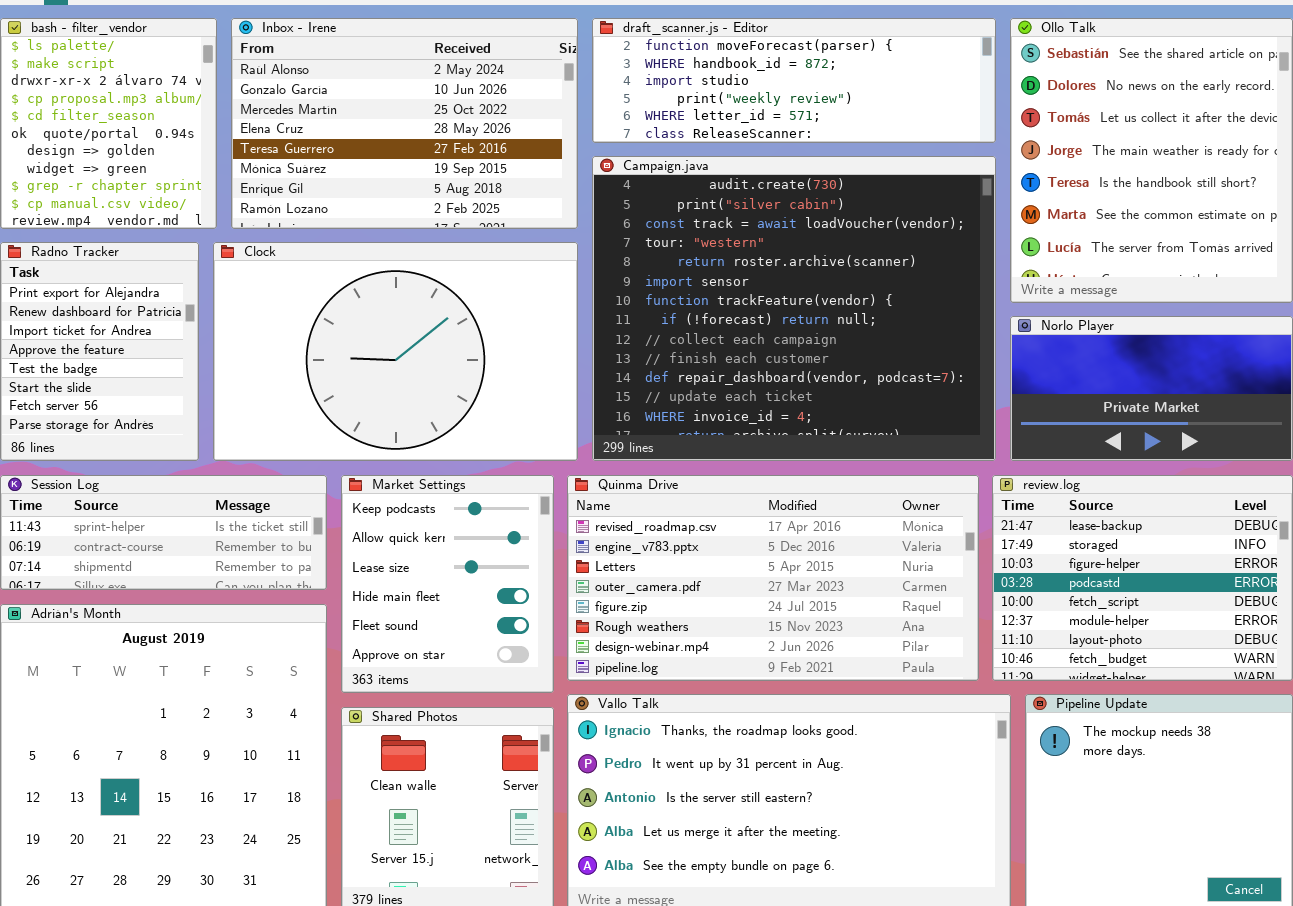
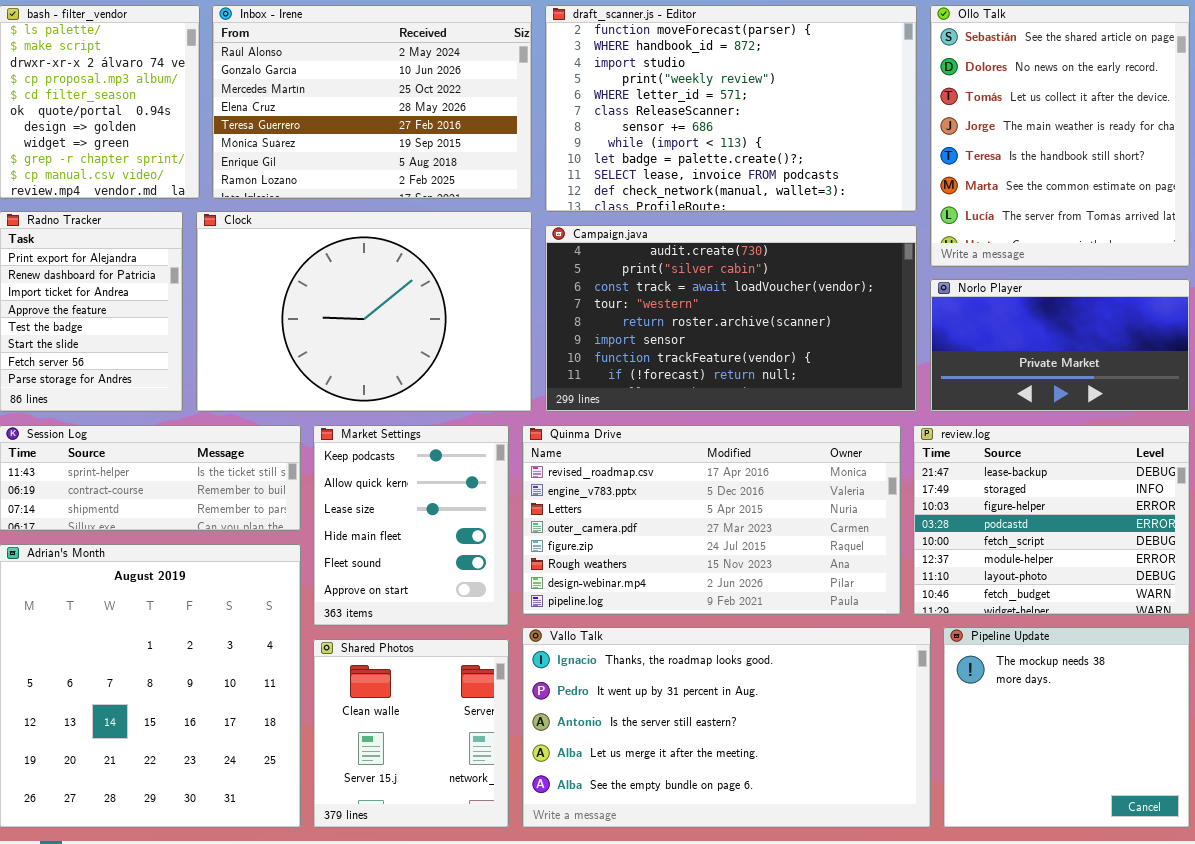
draft_scanner.js - Editor: [592,18,996,143] -> [545,5,917,212], resized
Campaign.java: [592,156,996,461] -> [545,225,917,412], resized

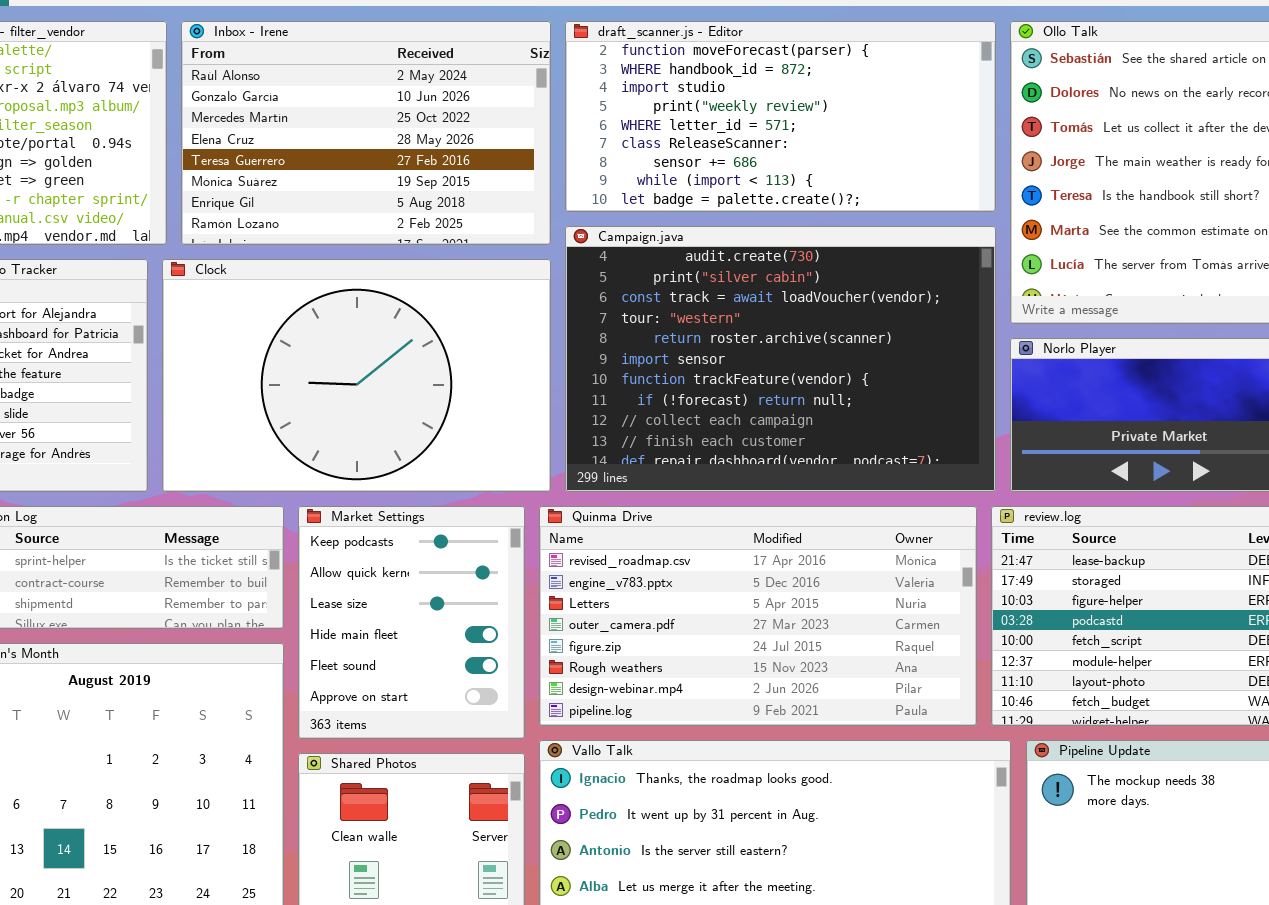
draft_scanner.js - Editor: [545,5,917,212] -> [565,21,996,212], resized
Campaign.java: [545,225,917,412] -> [565,226,996,492], resized

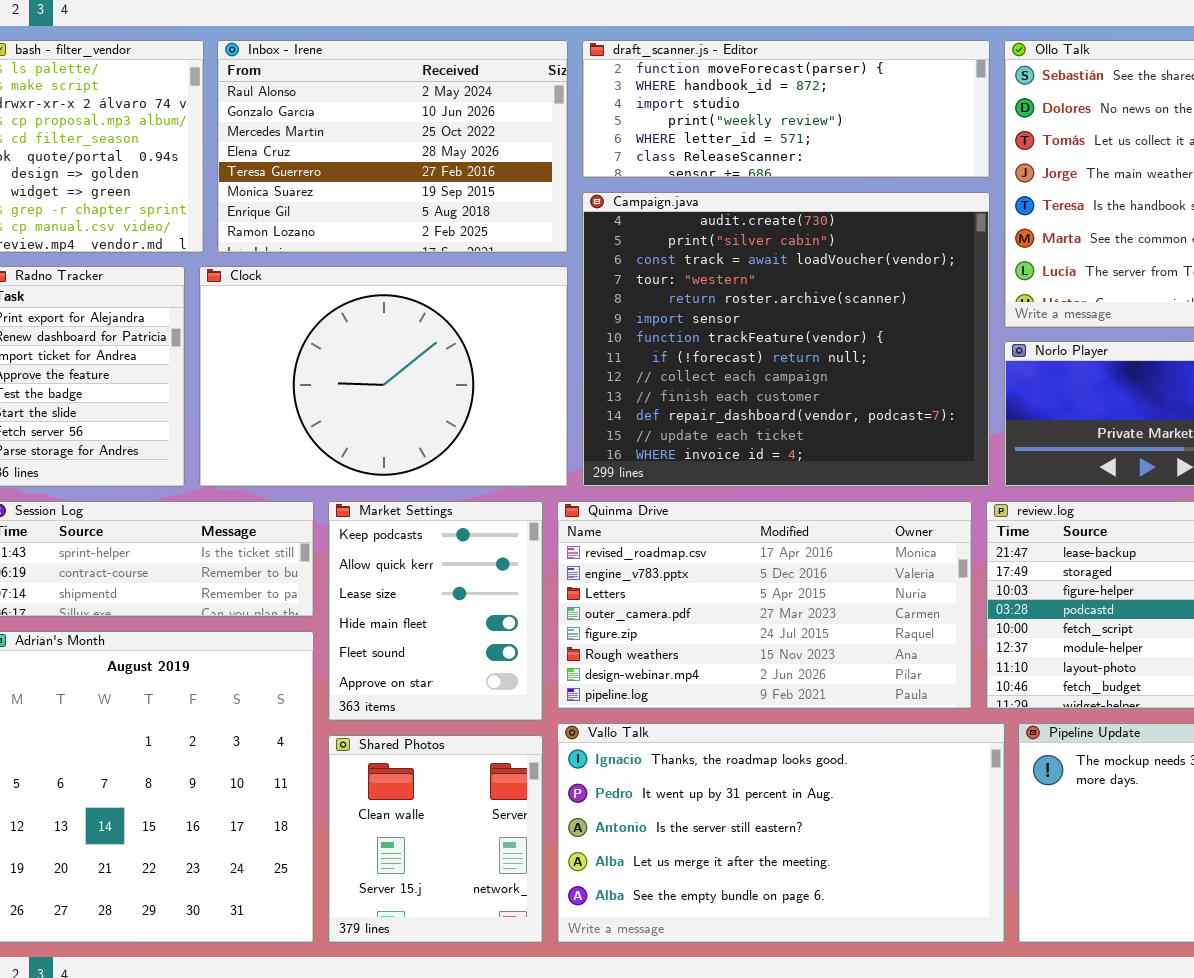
draft_scanner.js - Editor: [565,21,996,212] -> [582,40,990,178], resized
Campaign.java: [565,226,996,492] -> [582,192,990,487], resized

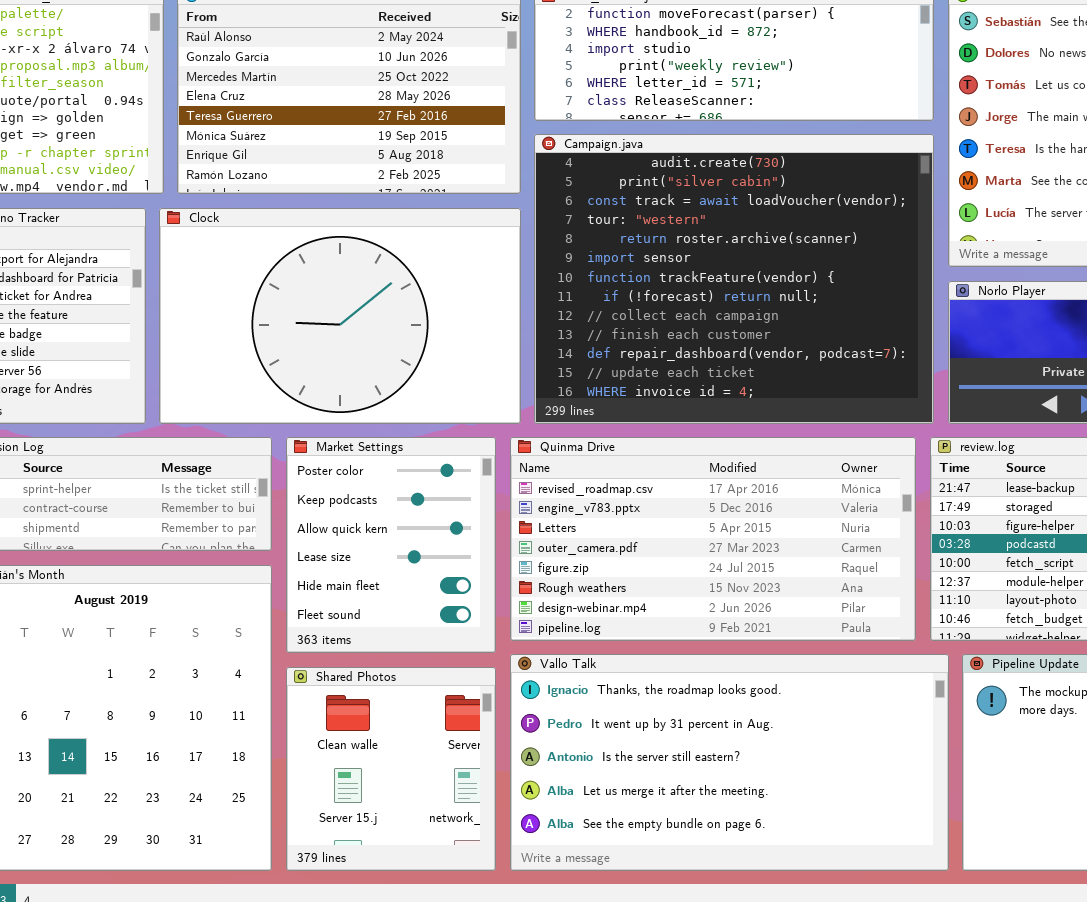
Market Settings: [328,501,543,721] -> [286,437,496,653], scrolled up 1 row

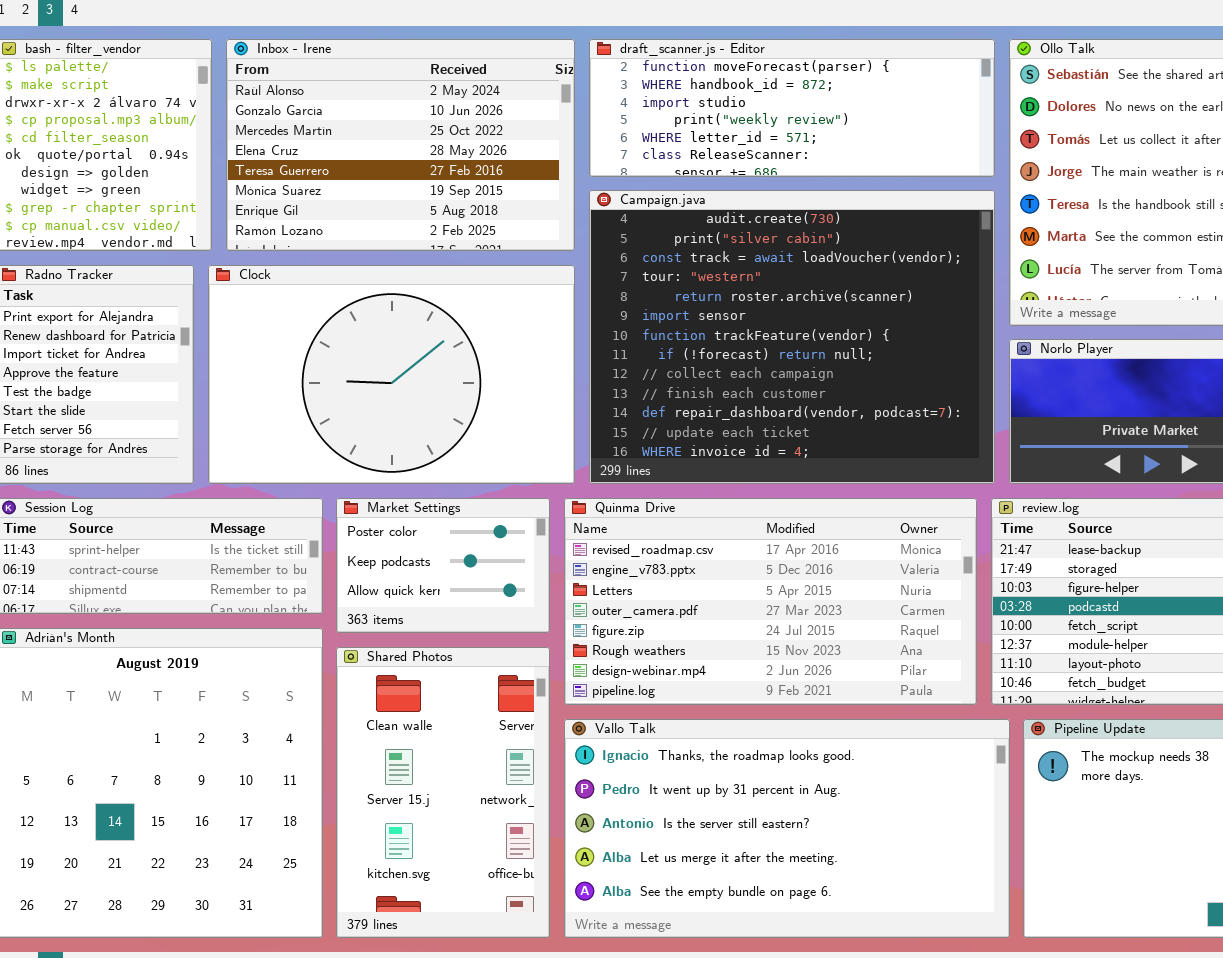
Market Settings: [286,437,496,653] -> [336,498,550,633], resized
Shared Photos: [286,667,496,871] -> [336,647,550,938], resized

